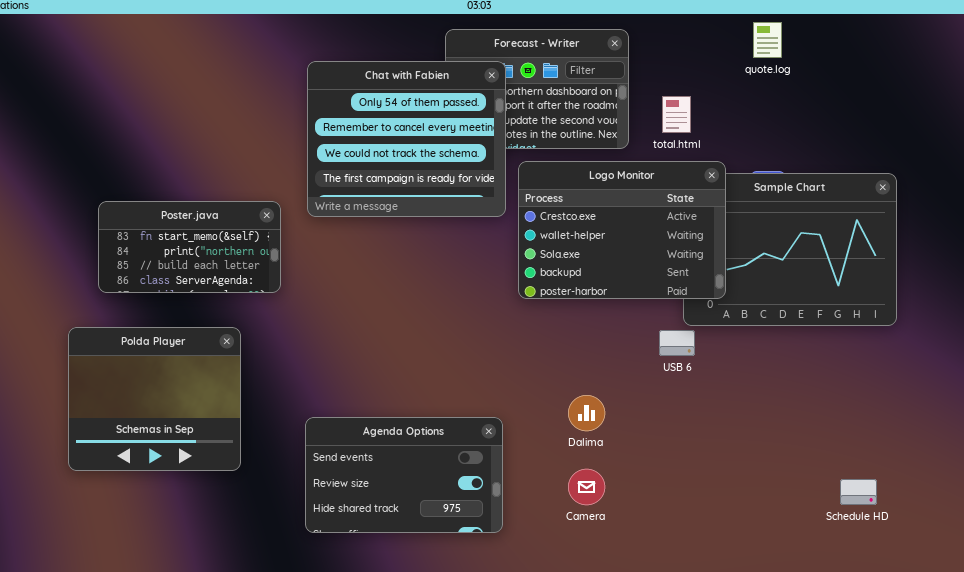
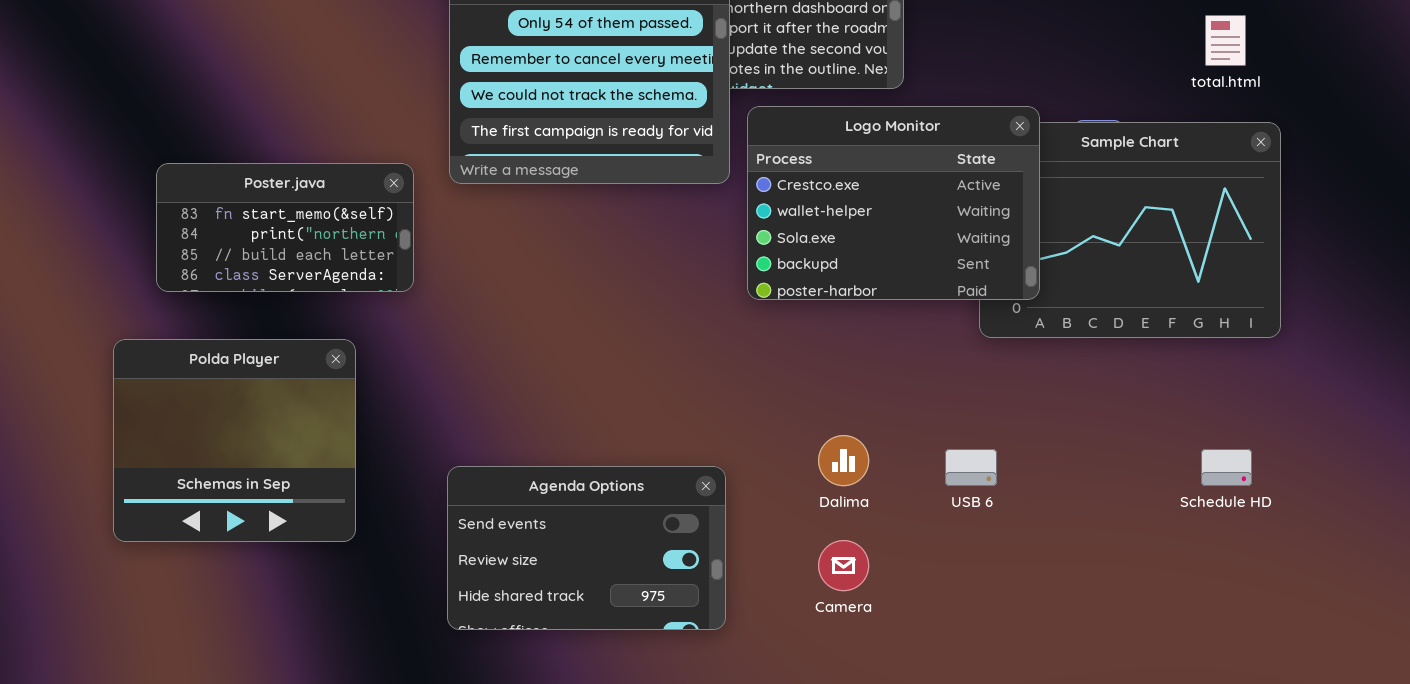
total.html: [662,96,691,133] -> [1205,15,1246,66], moved
USB 6: [659,330,695,356] -> [945,449,997,486], moved
Schedule HD: [840,479,877,505] -> [1201,449,1252,486], moved

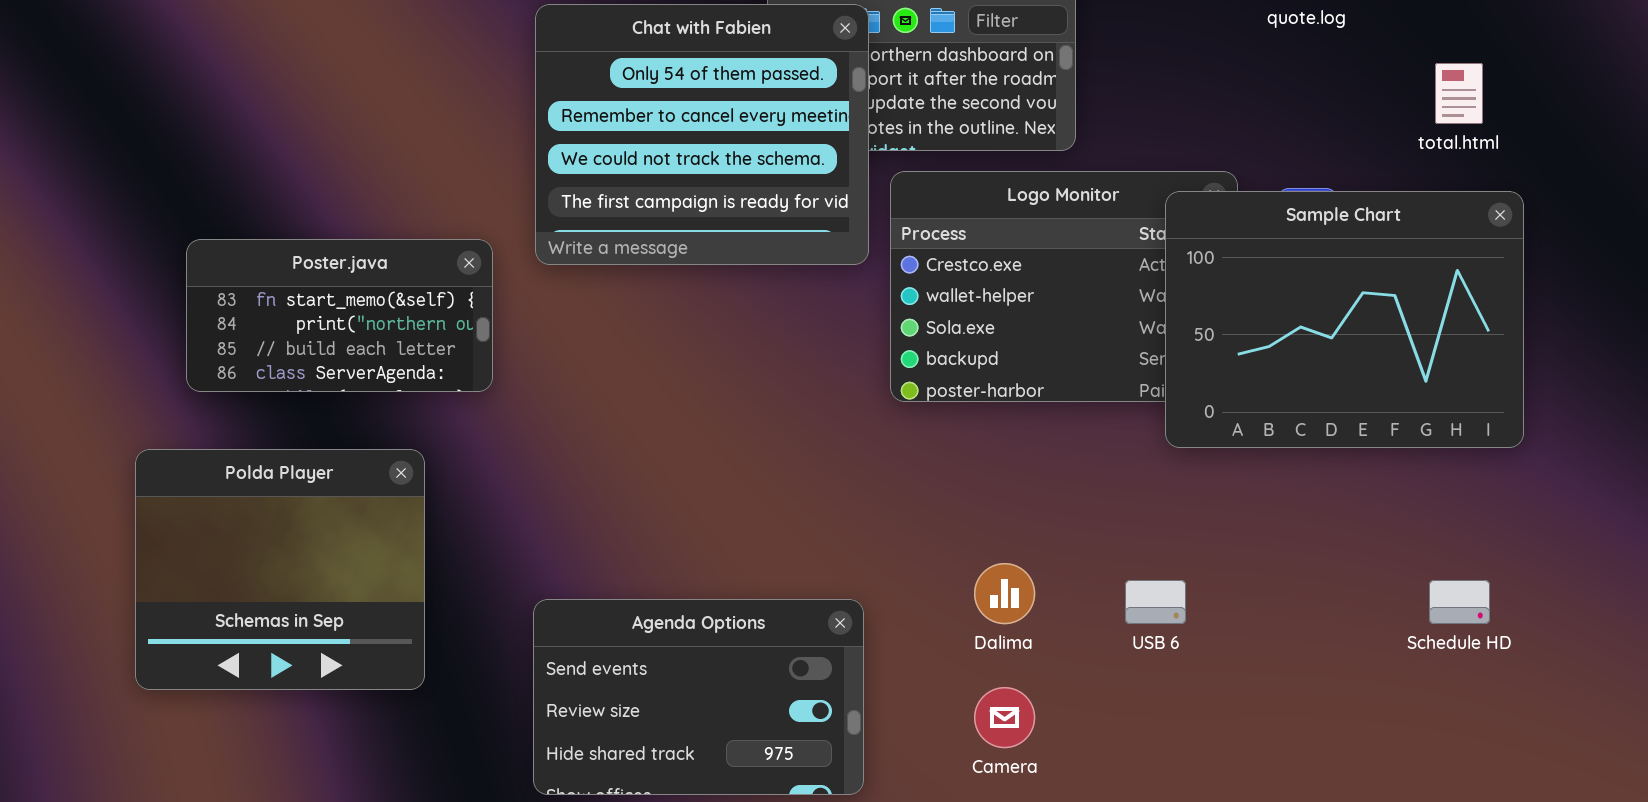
Sample Chart: [979,122,1281,338] -> [1165,191,1524,448], raised

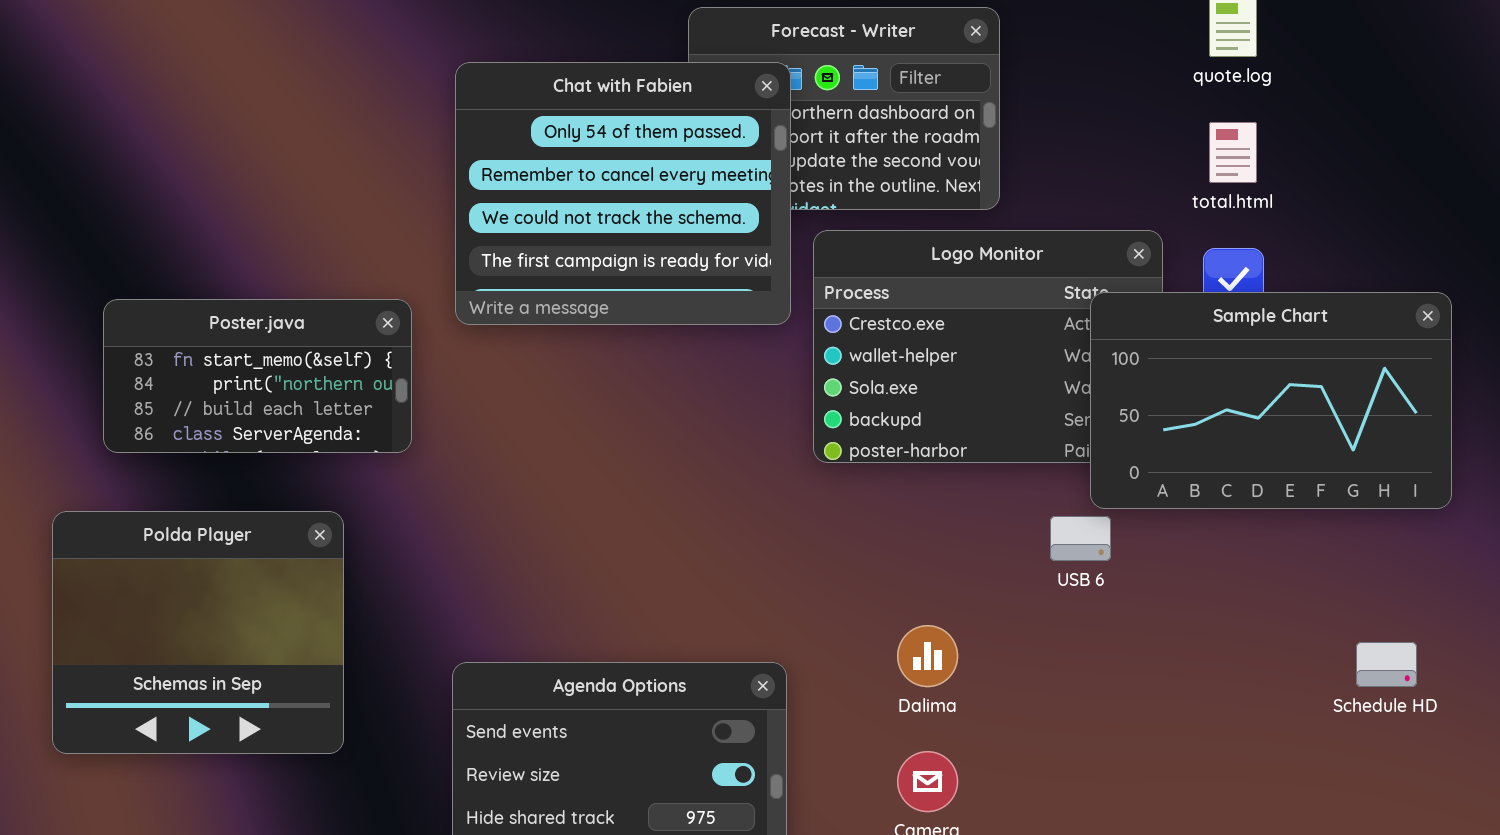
total.html: [1435,63,1483,124] -> [1209,122,1257,183], moved
Sample Chart: [1165,191,1524,448] -> [1090,292,1452,509], resized
USB 6: [1125,580,1186,624] -> [1050,516,1111,561], moved

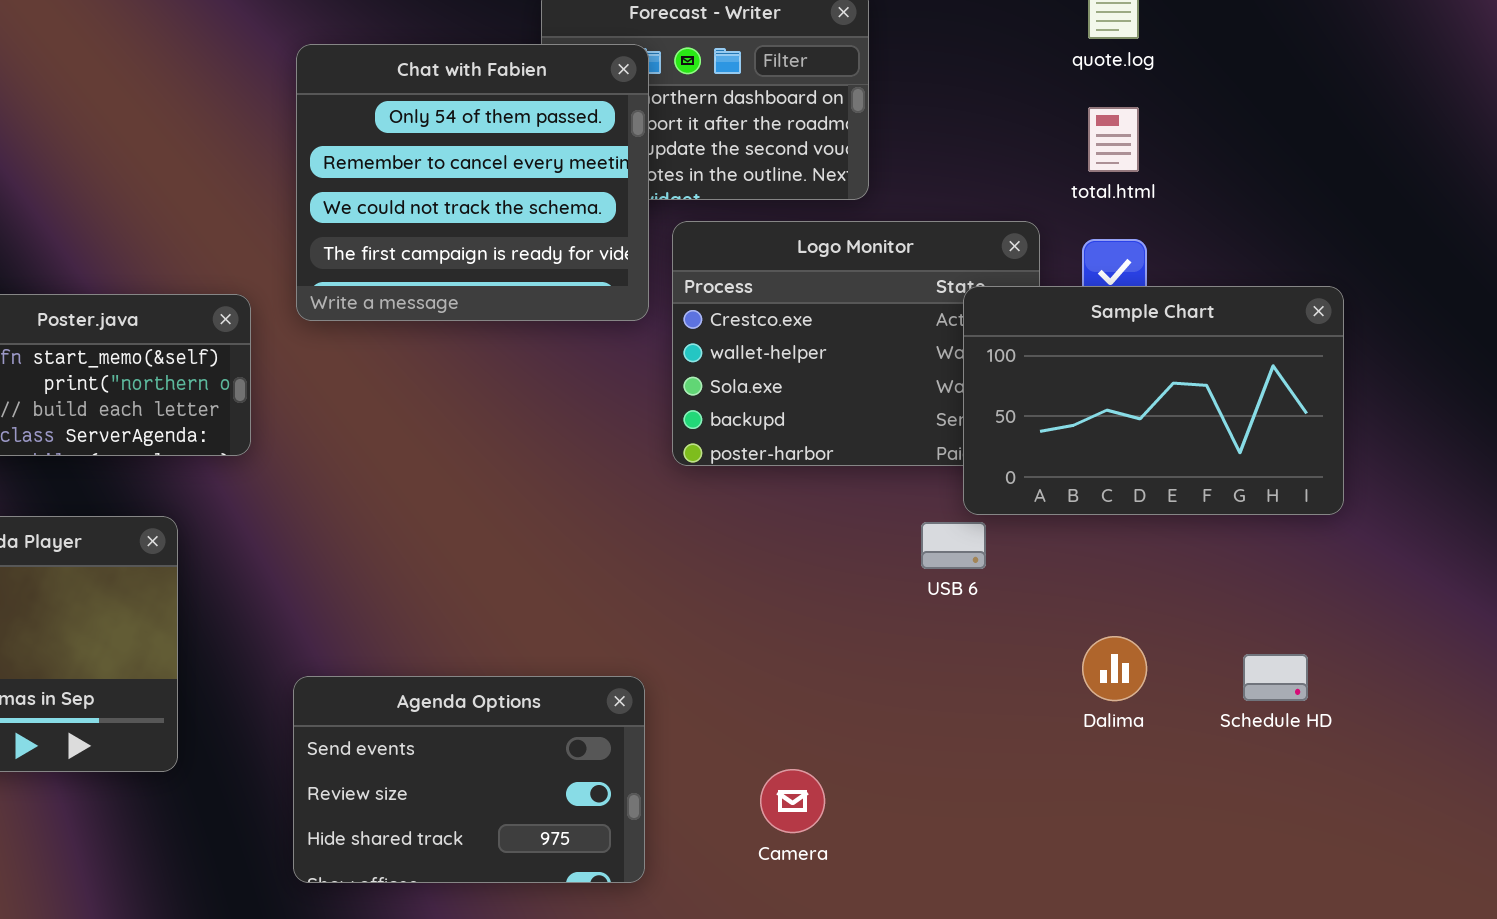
Dalima: [897,625,958,687] -> [1082,636,1147,701], moved

